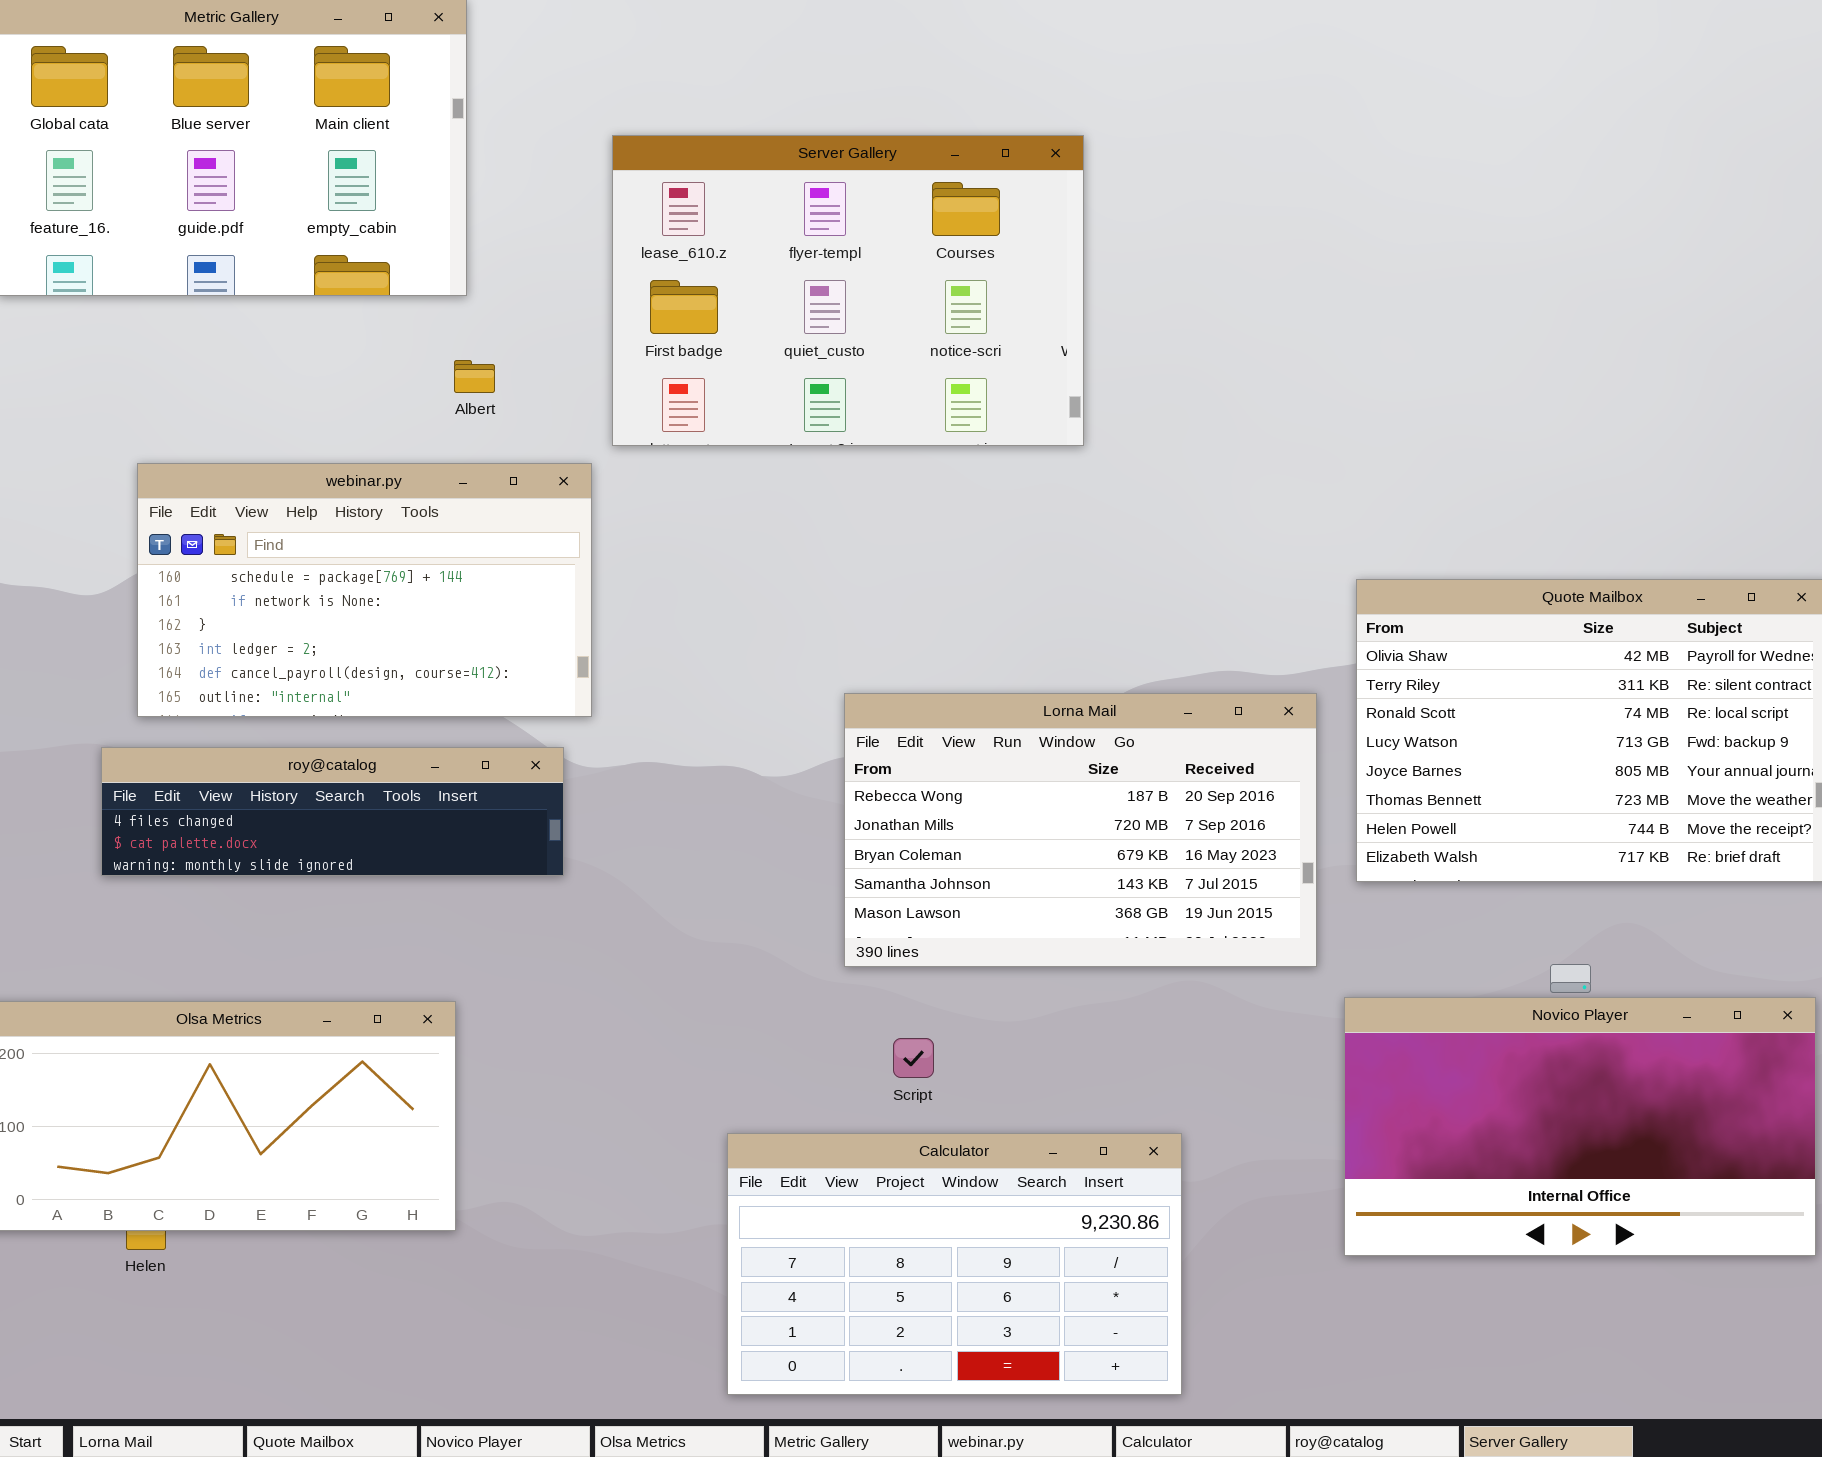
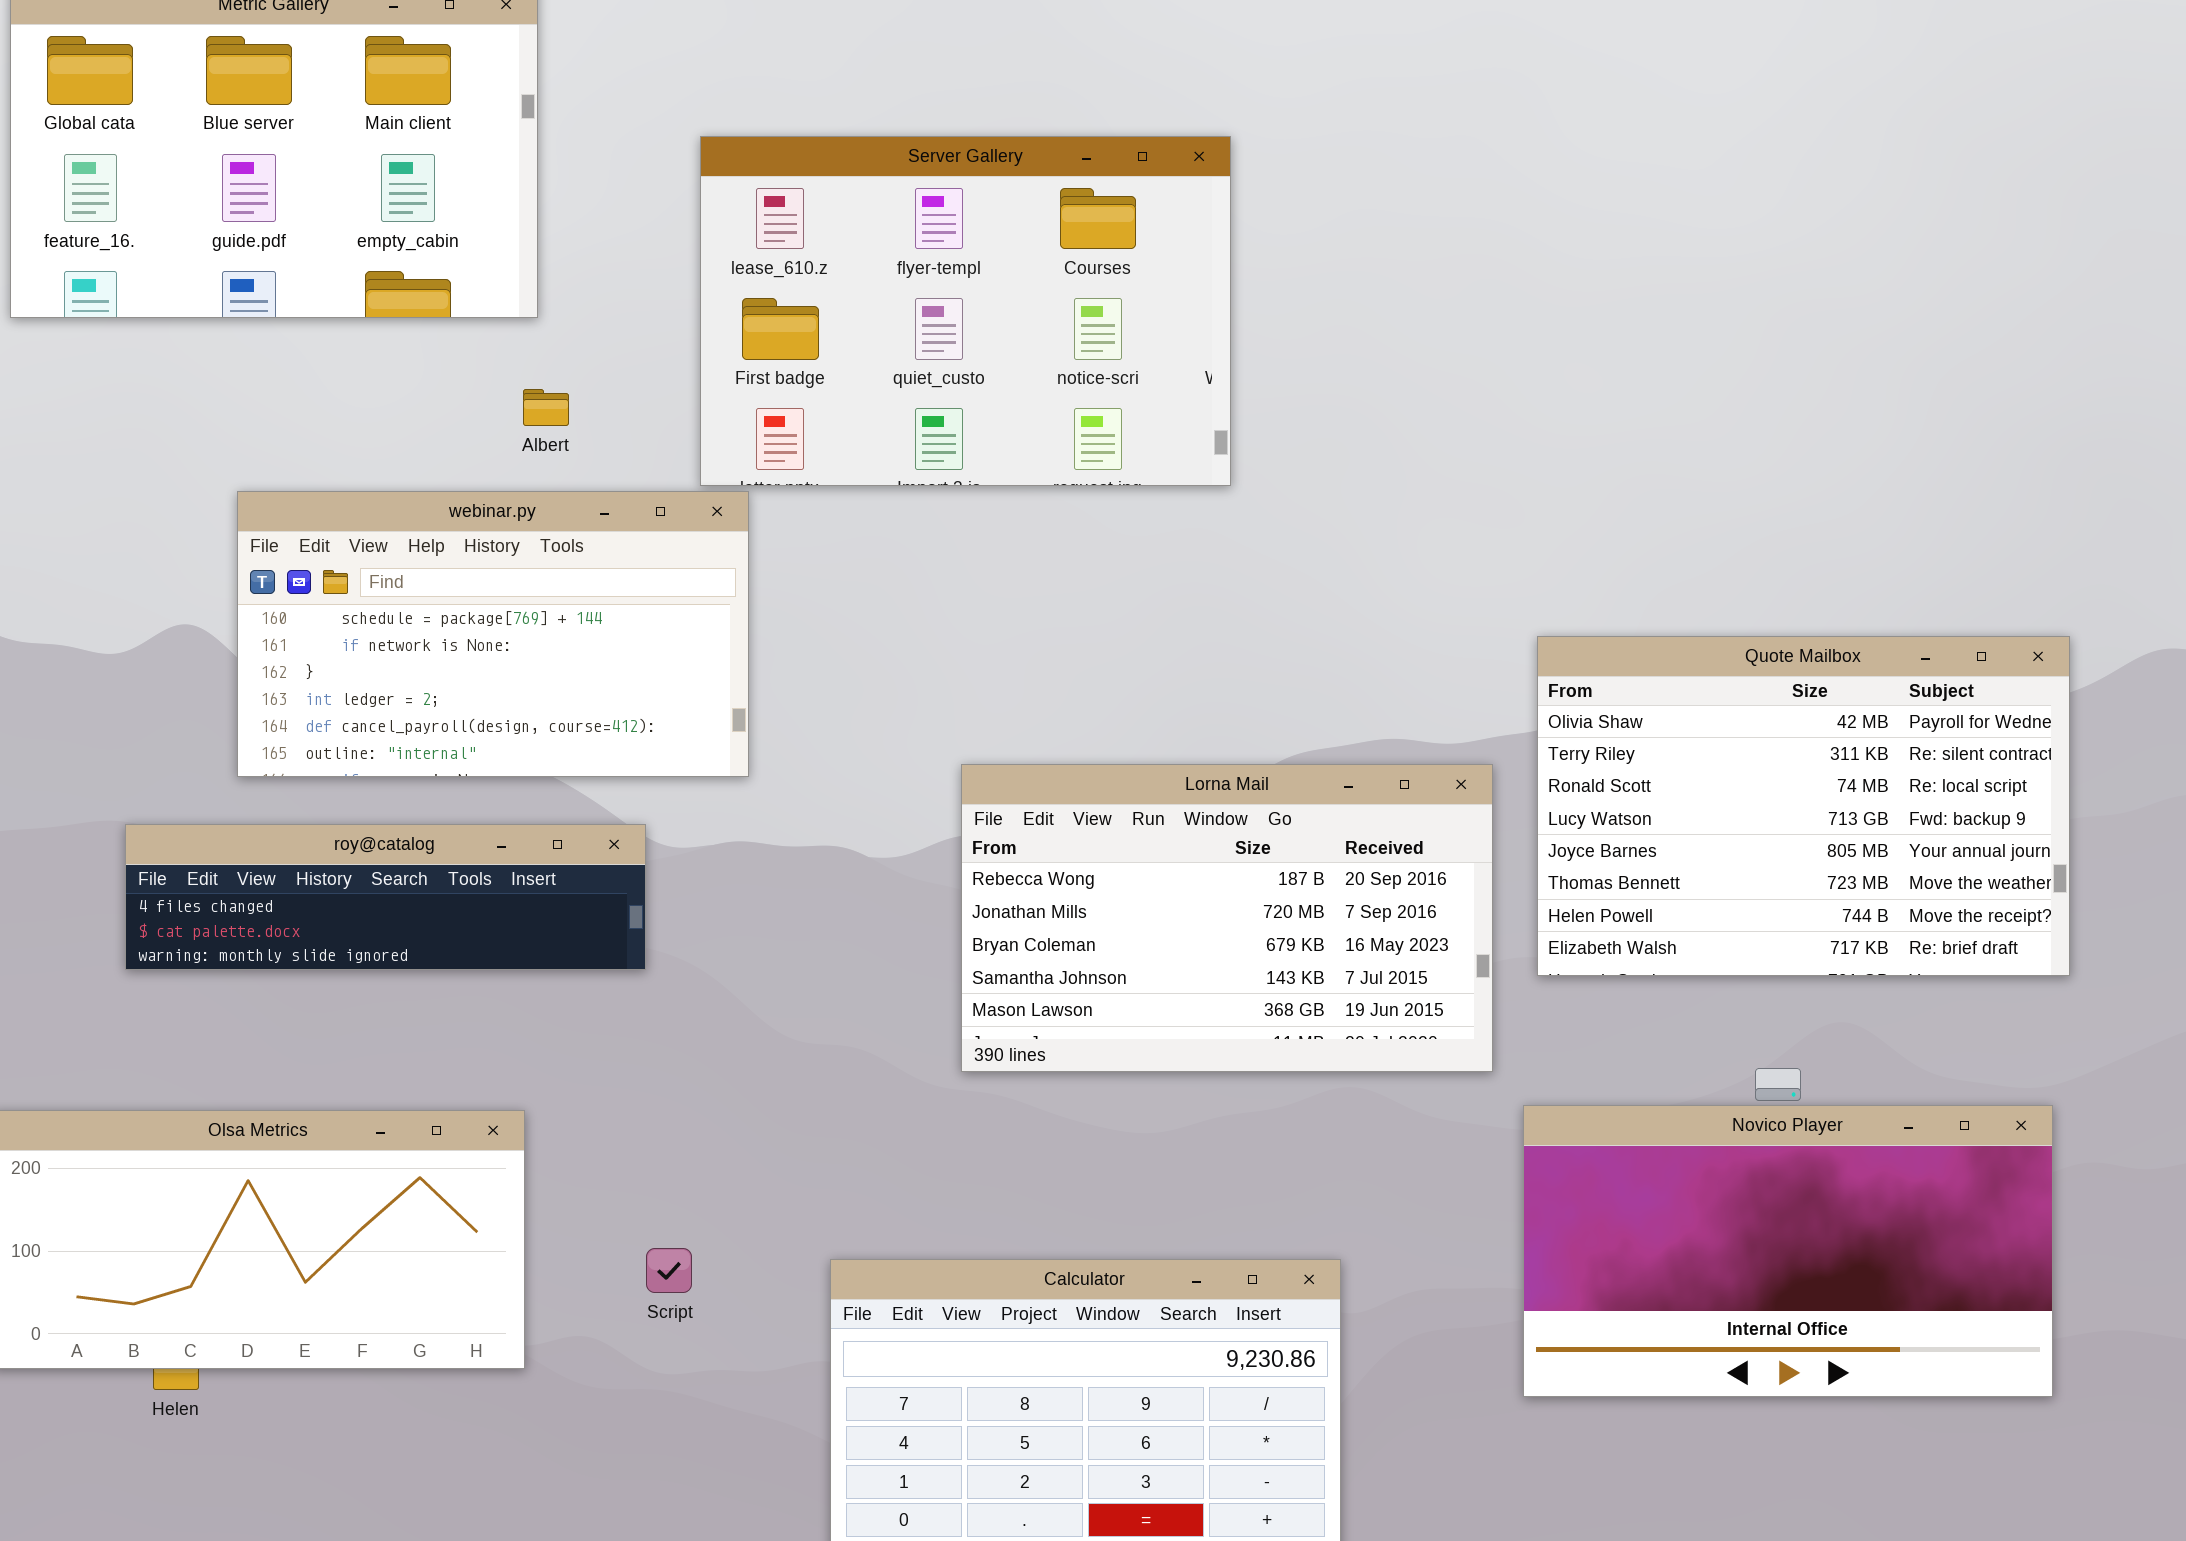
webinar.py: [137,463,592,717] -> [237,491,749,777], moved
Script: [893,1038,934,1078] -> [646,1248,692,1293], moved

